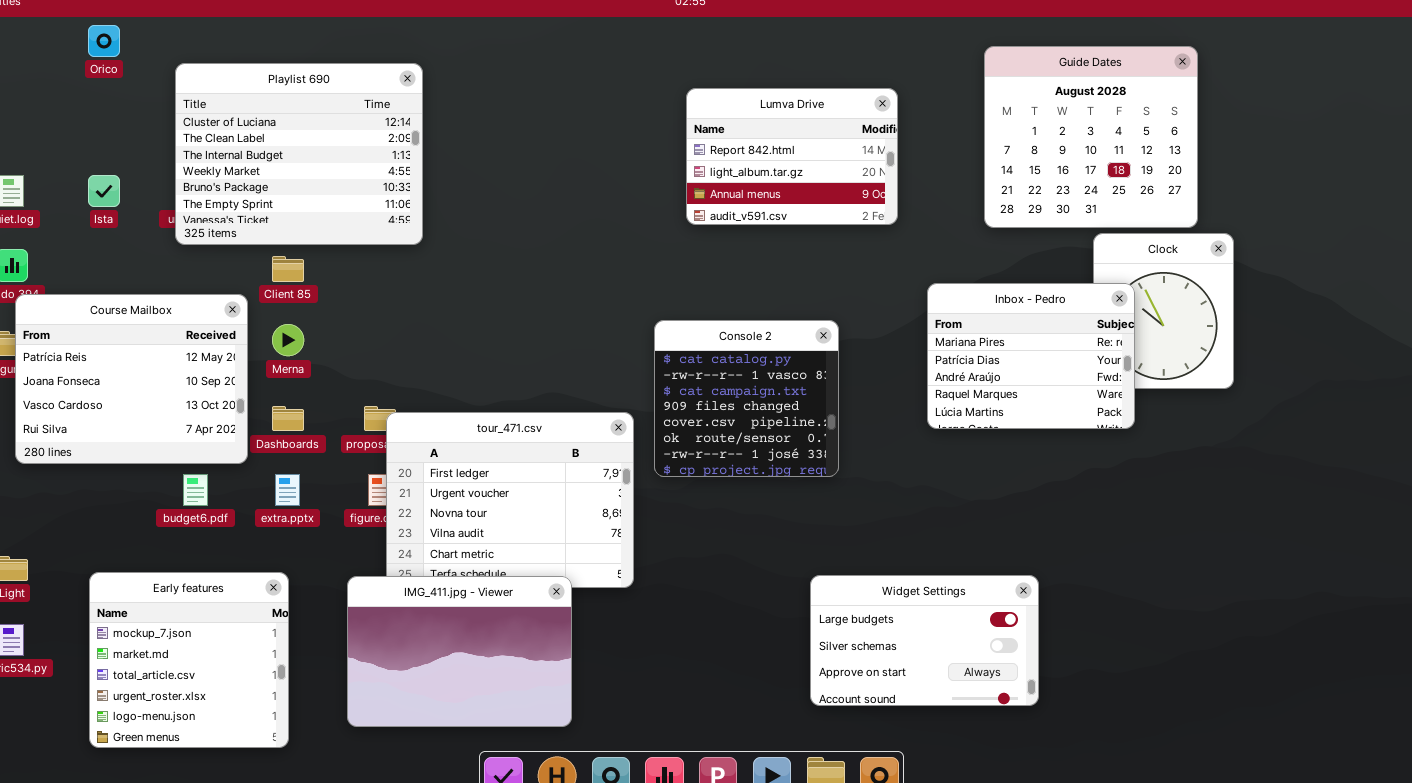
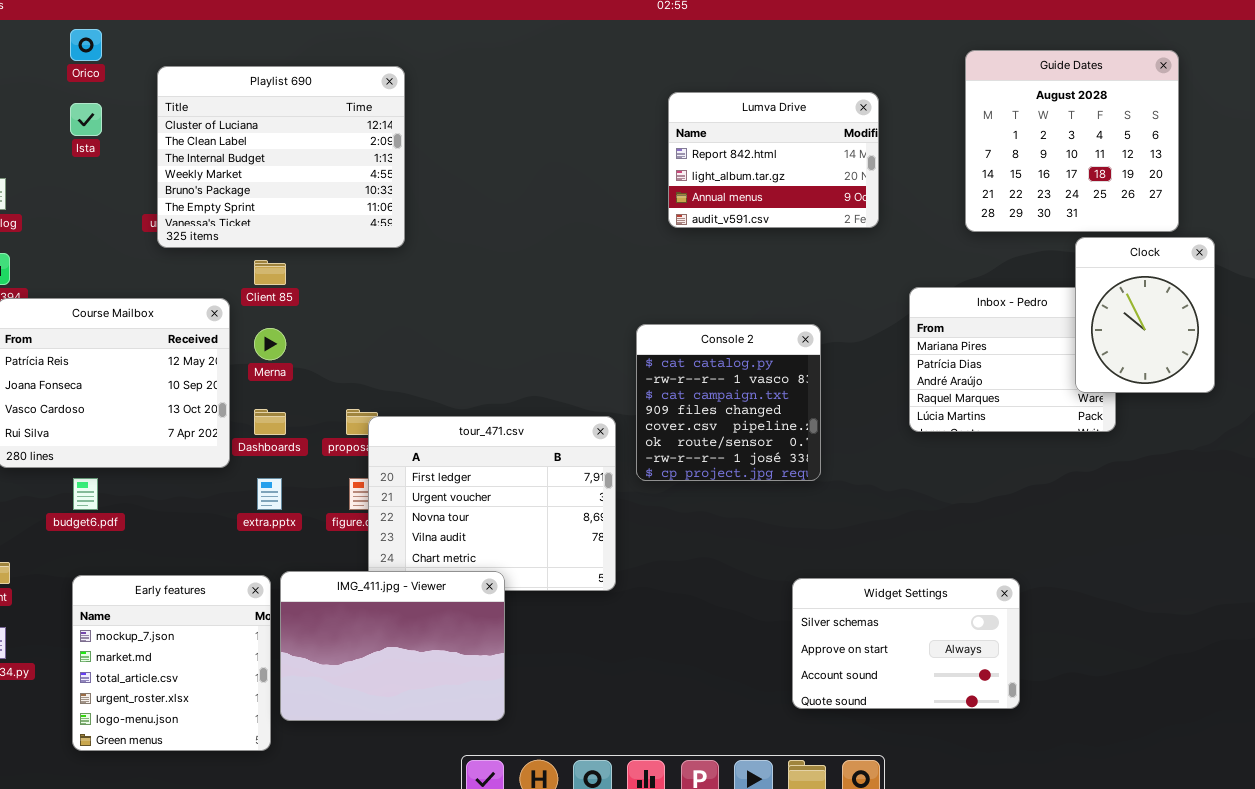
Ista: [88,175,120,207] -> [70,103,102,136], moved
Clock: [1093,233,1234,389] -> [1075,237,1215,393], raised
budget6.pdf: [183,474,208,506] -> [73,478,98,510], moved
Widget Settings: [810,575,1039,706] -> [792,578,1020,709], scrolled down 1 row
IMG_411.jpg - Viewer: [347,576,572,727] -> [280,571,505,721], moved

